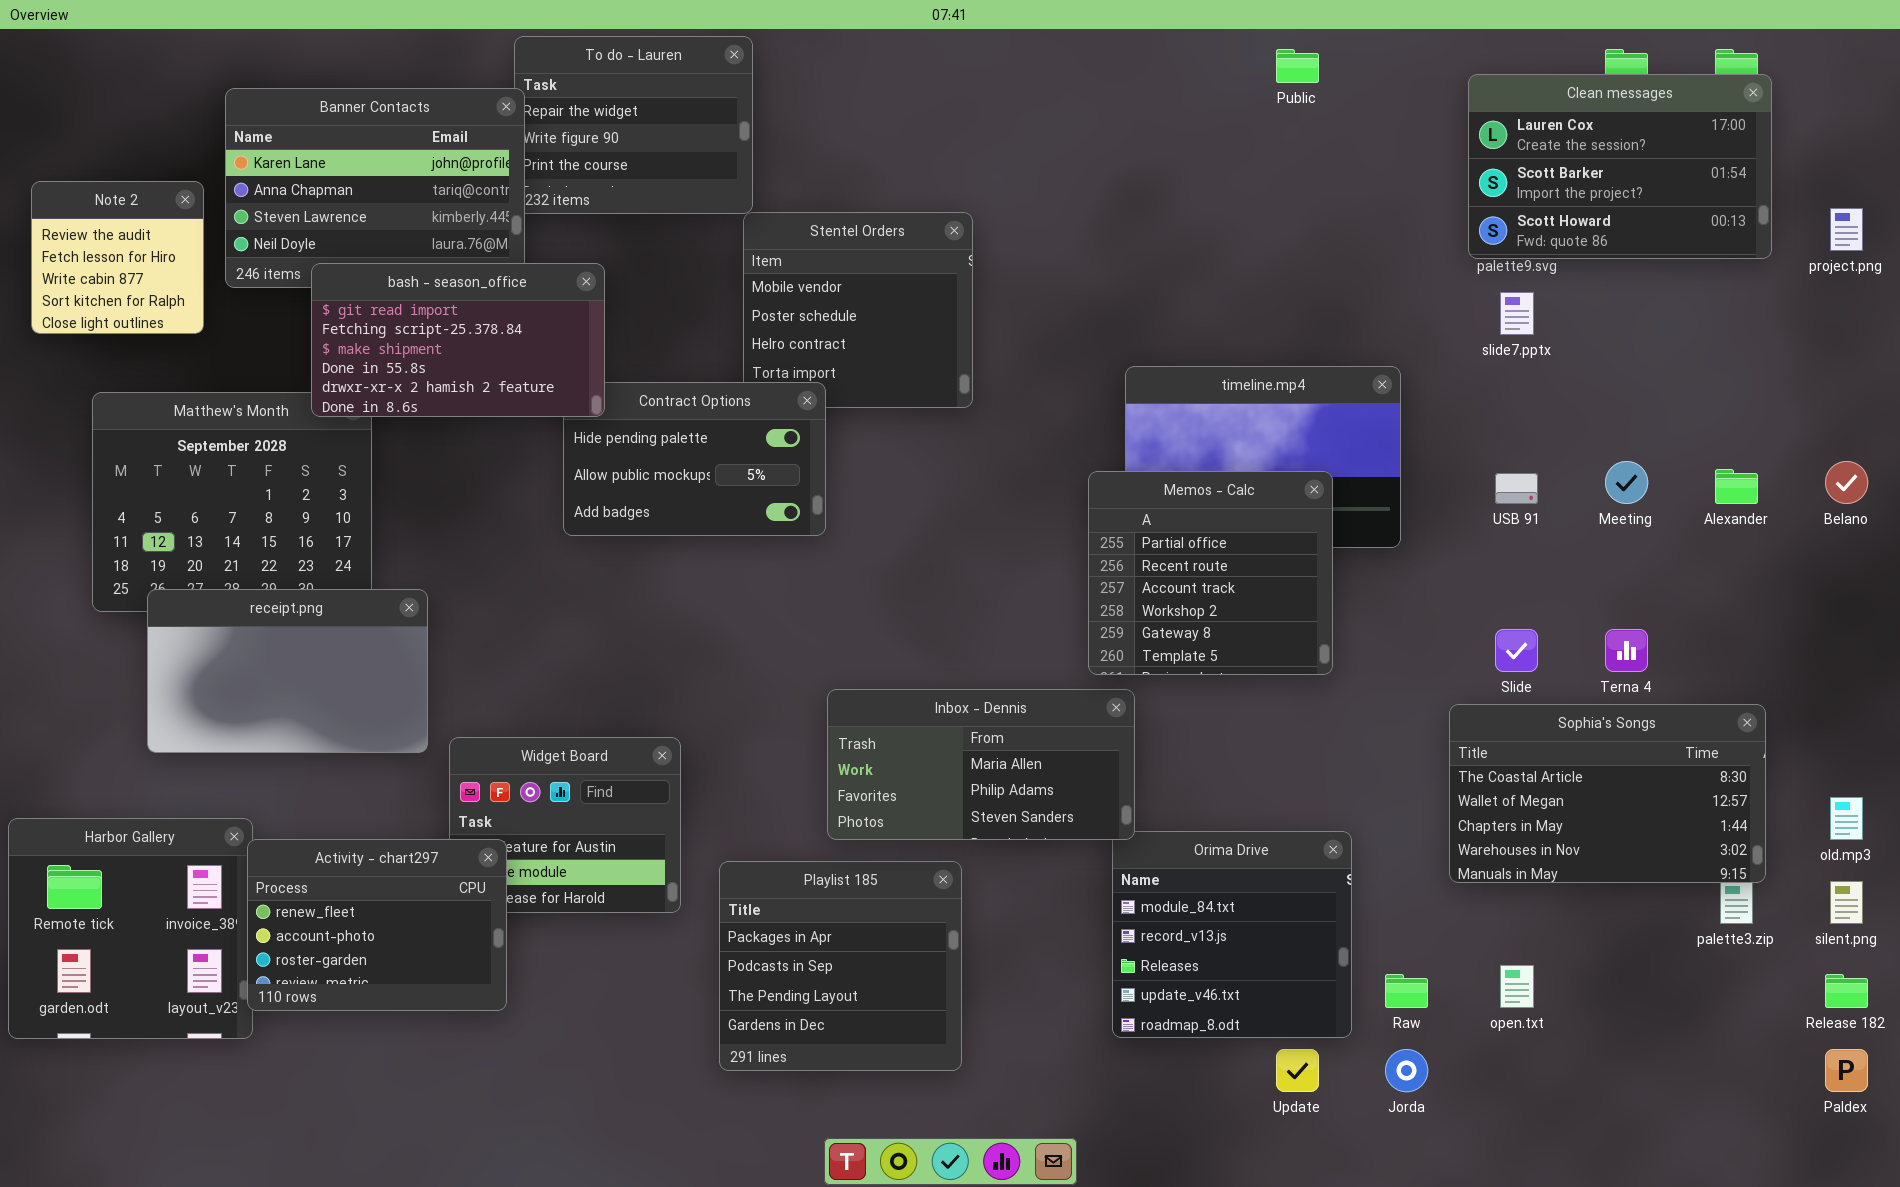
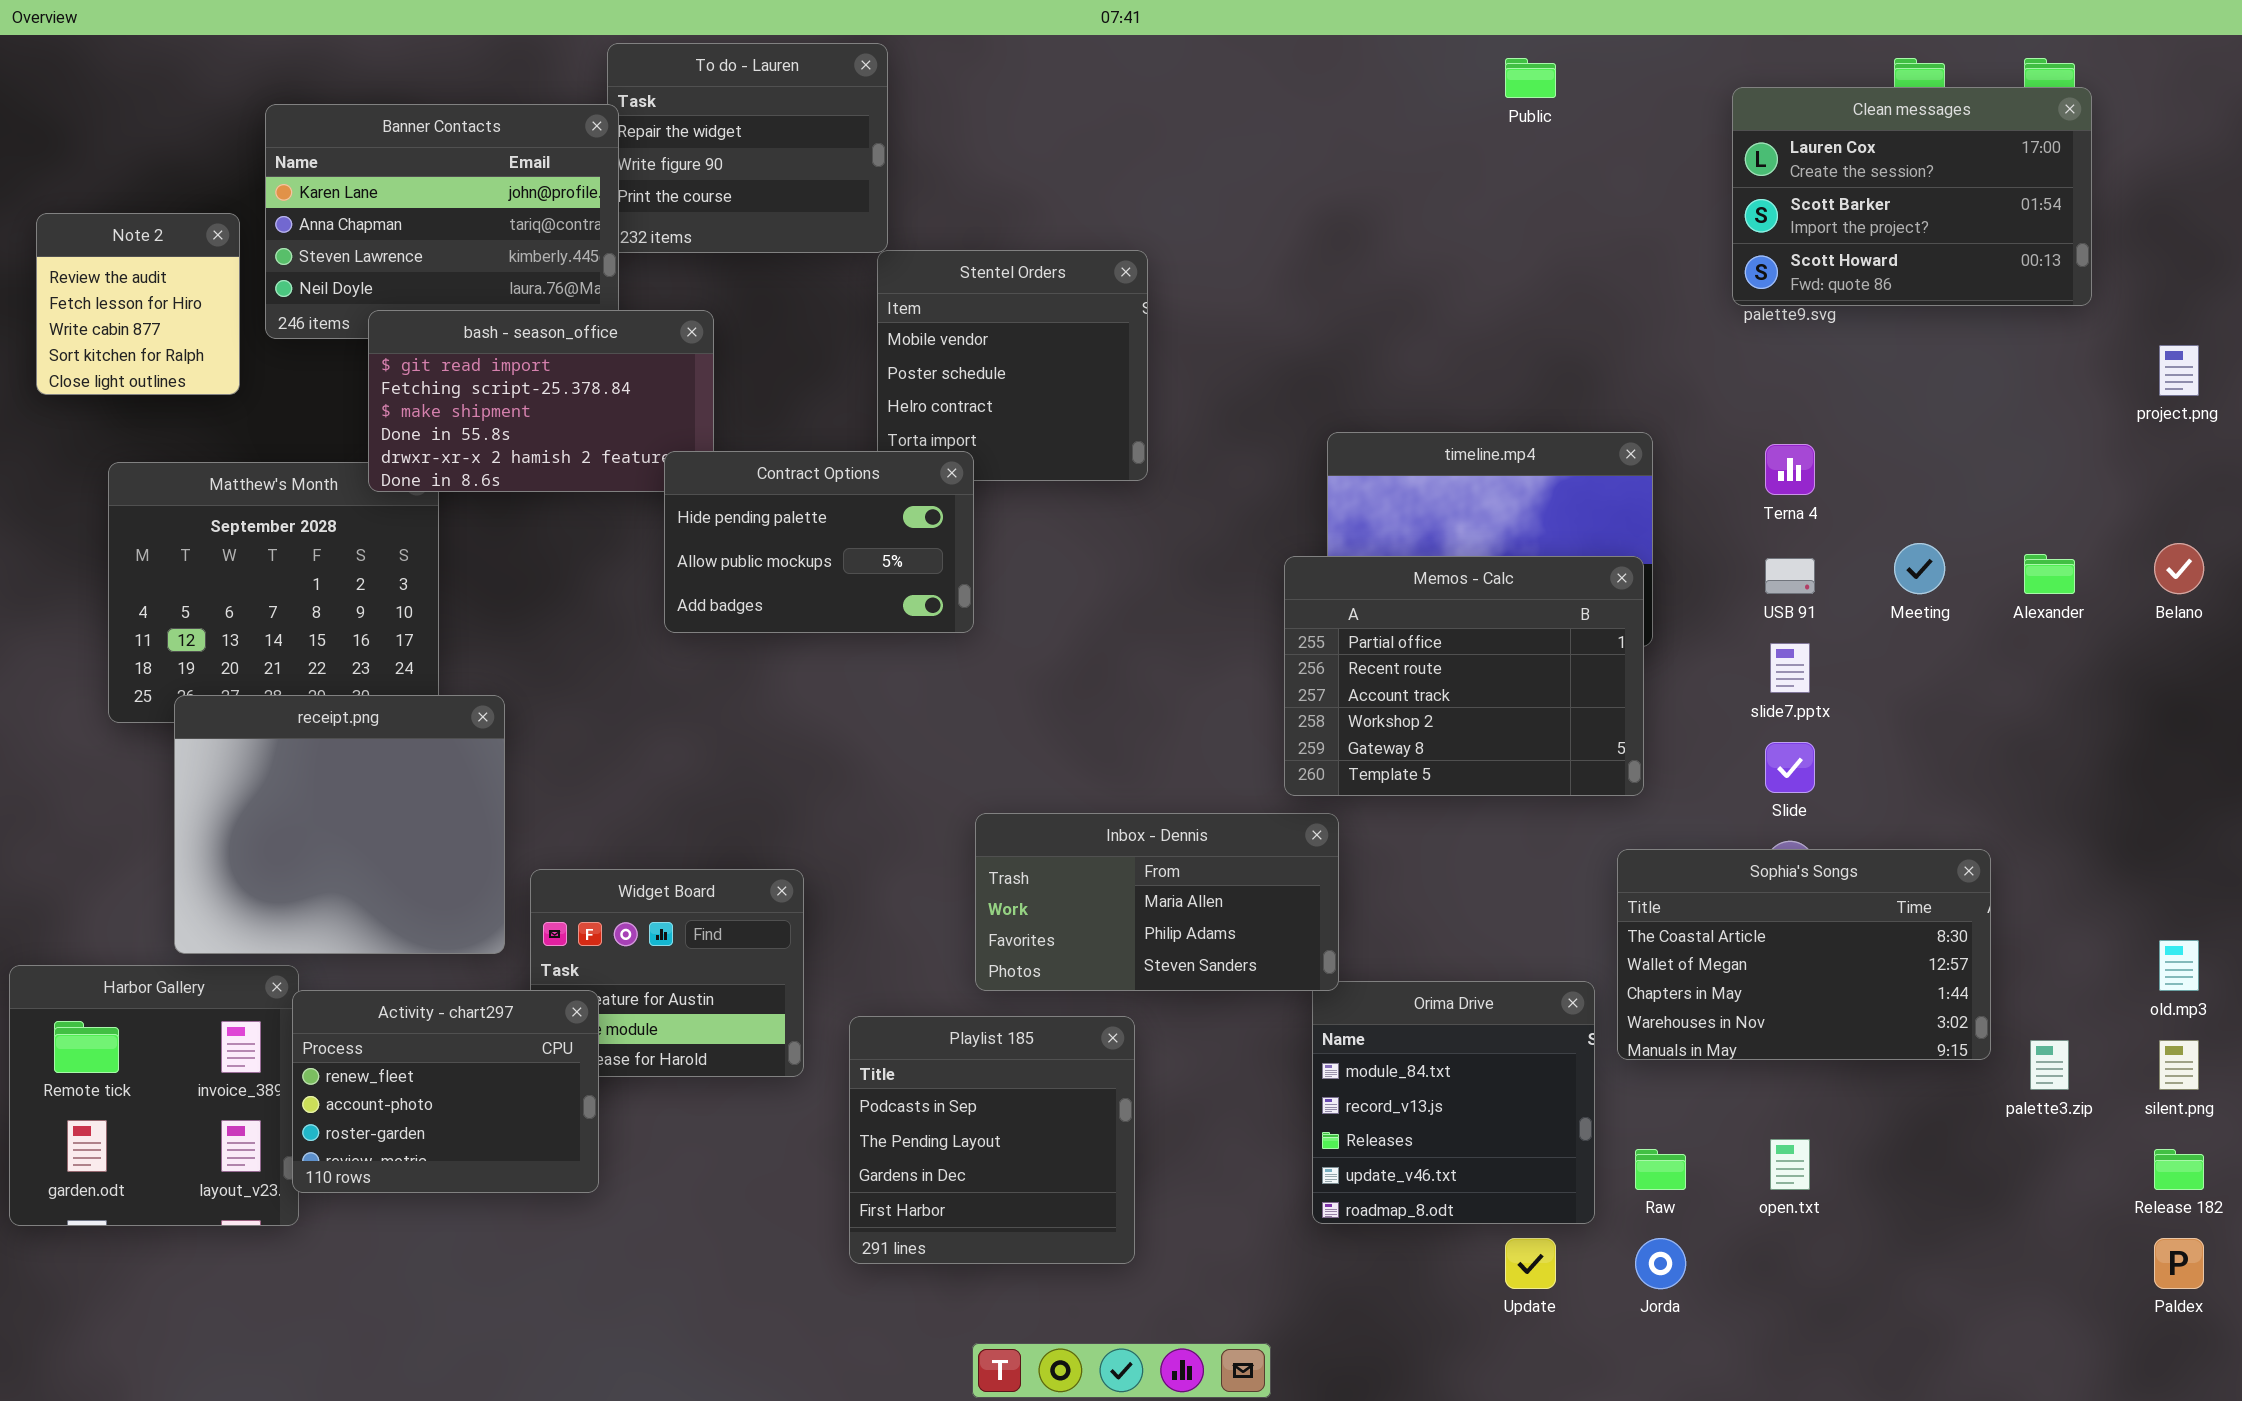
project.png: [1830,208,1863,251] -> [2159,345,2199,396], moved
slide7.pptx: [1500,292,1534,335] -> [1770,643,1810,693], moved
Contract Options: [563,382,826,536] -> [664,451,974,633], raised
Memos - Calc: [1088,471,1333,675] -> [1284,556,1644,796], resized
receipt.png: [147,589,428,753] -> [174,695,505,954], resized
Terna 4: [1605,629,1648,672] -> [1765,444,1815,495], moved
Sophia's Songs: [1449,704,1766,883] -> [1617,849,1991,1060], moved
Playlist 185: [719,861,962,1071] -> [849,1016,1135,1264], scrolled down 1 row

